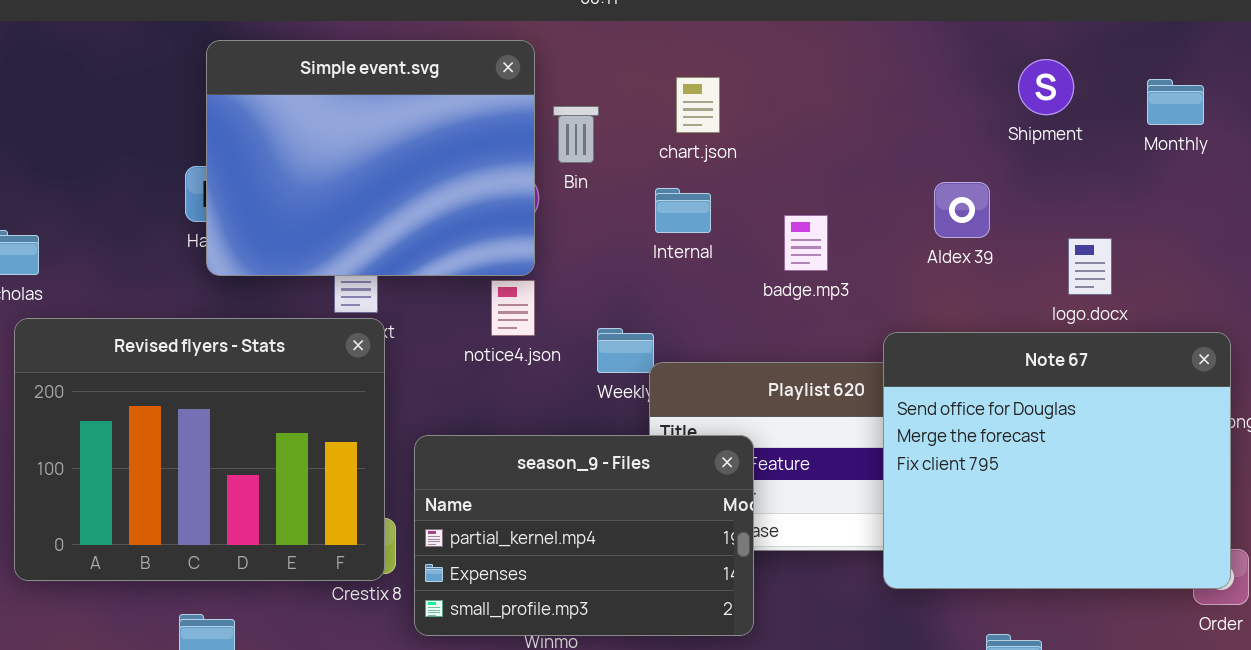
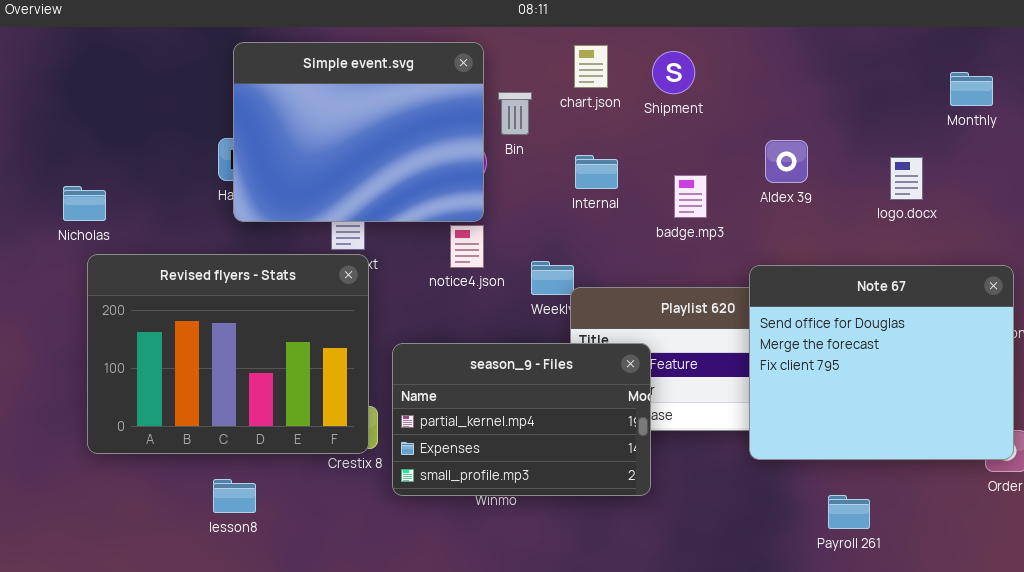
Shipment: [1018,59,1074,115] -> [652,51,695,94], moved
chart.json: [676,77,720,133] -> [574,45,608,88], moved
Aldex 39: [934,182,990,238] -> [765,140,808,183], moved
logo.docx: [1068,238,1112,295] -> [890,157,923,200], moved

